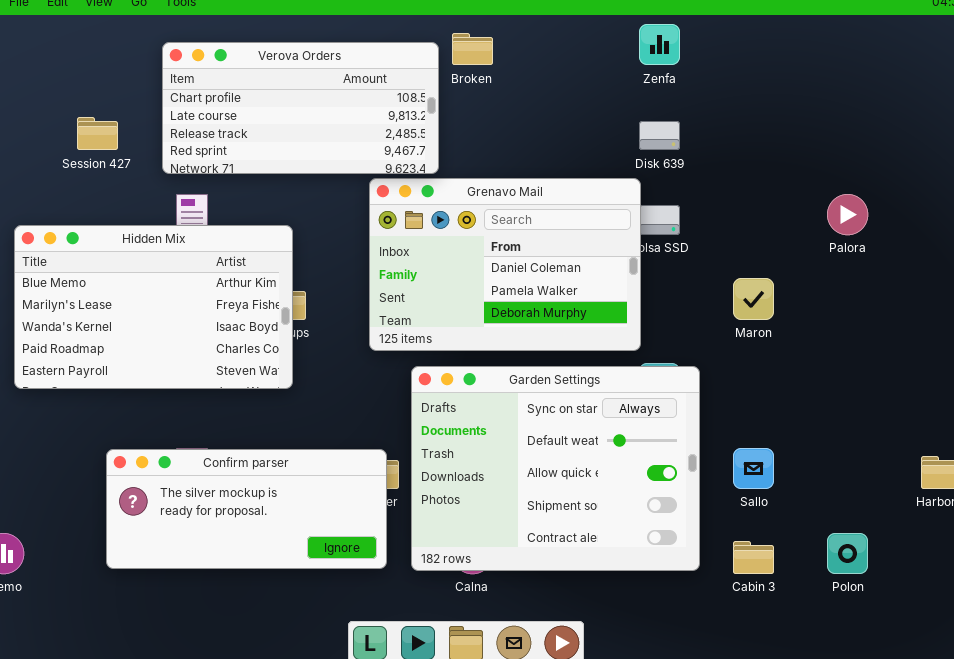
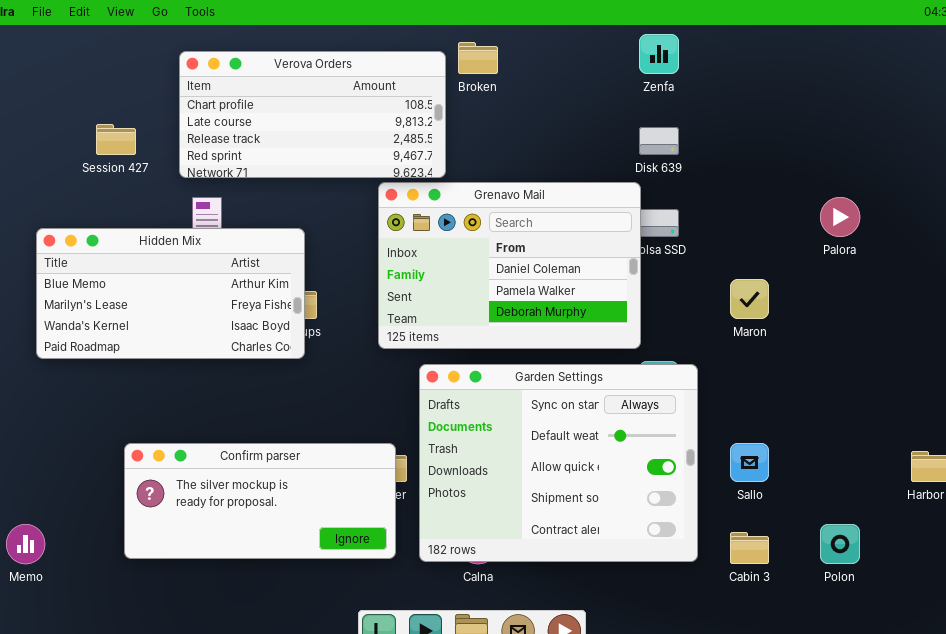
Hidden Mix: [14,225,293,389] -> [36,228,305,359], resized

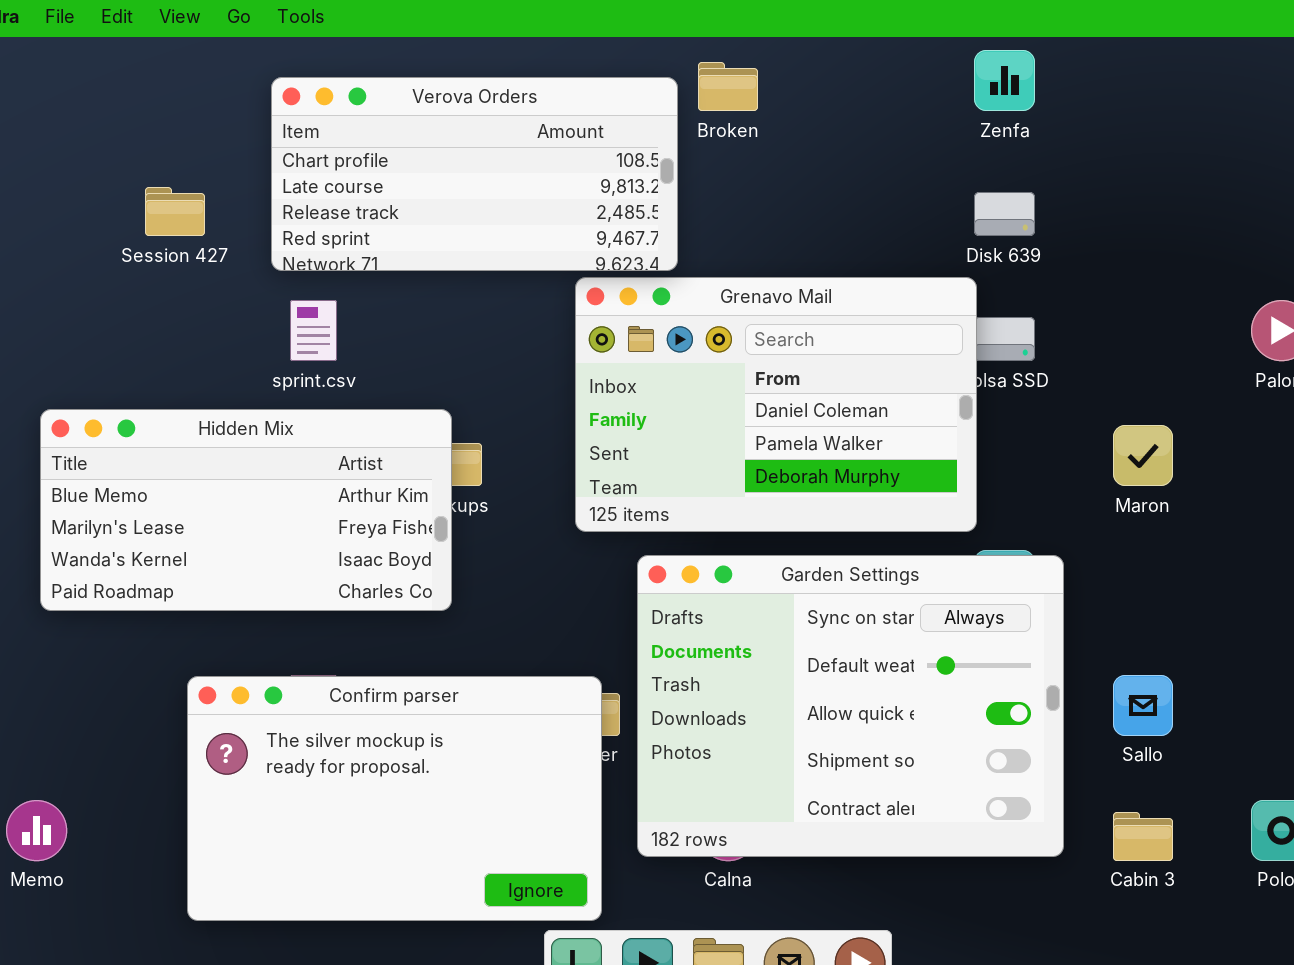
Hidden Mix: [36,228,305,359] -> [40,409,452,611], moved
Confirm parser: [124,443,396,559] -> [187,676,602,921], resized

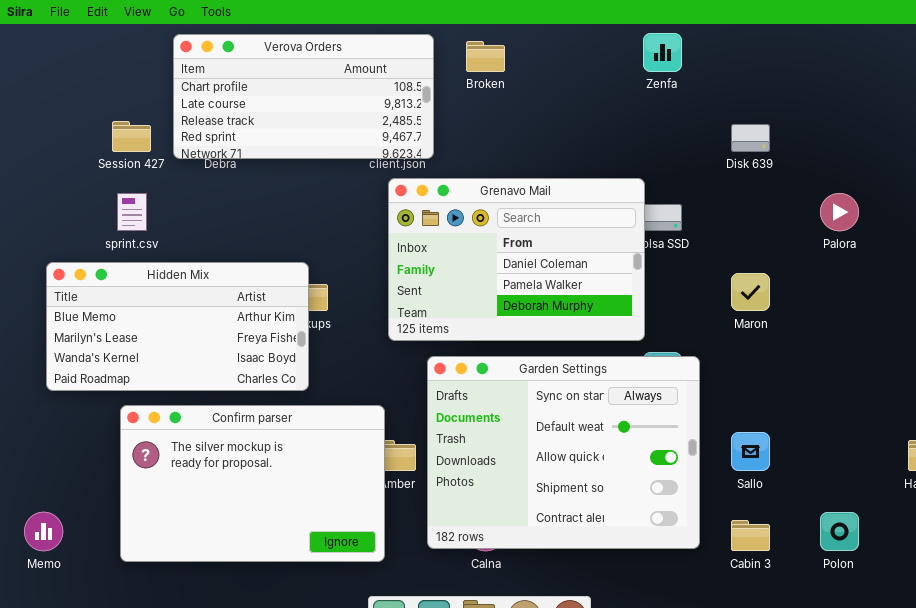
Verova Orders: [271,77,678,271] -> [173,34,434,159], moved
Disk 639: [974,192,1035,236] -> [731,124,770,152], moved
sprint.csv: [290,300,337,361] -> [117,193,147,231], moved
Confirm parser: [187,676,602,921] -> [120,405,385,562], moved

